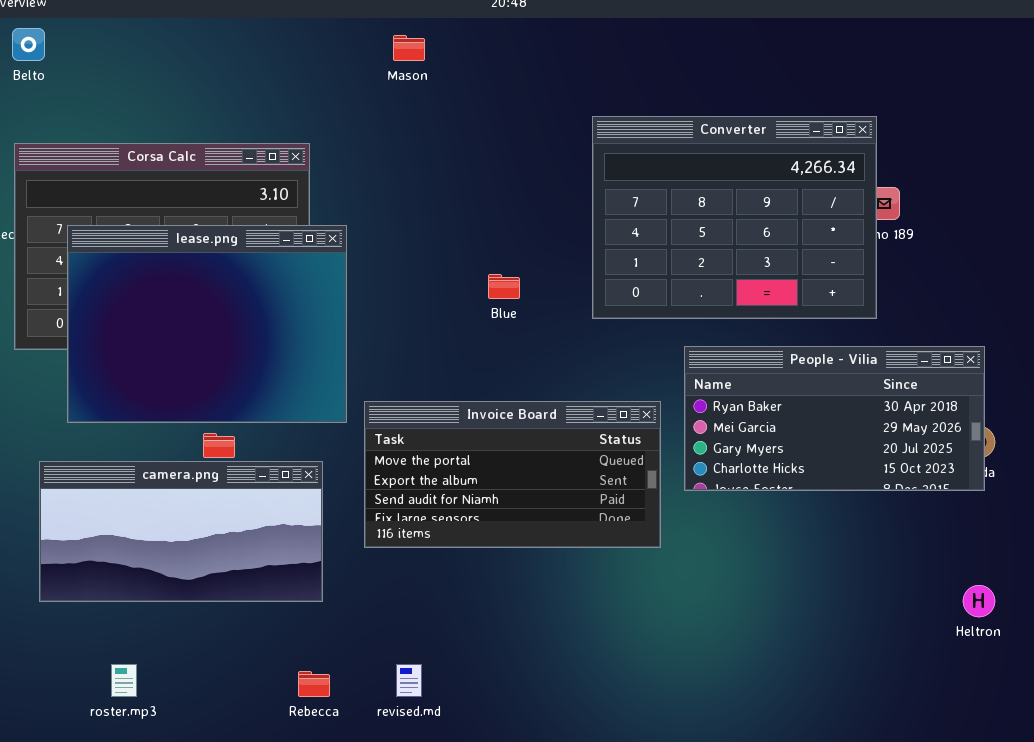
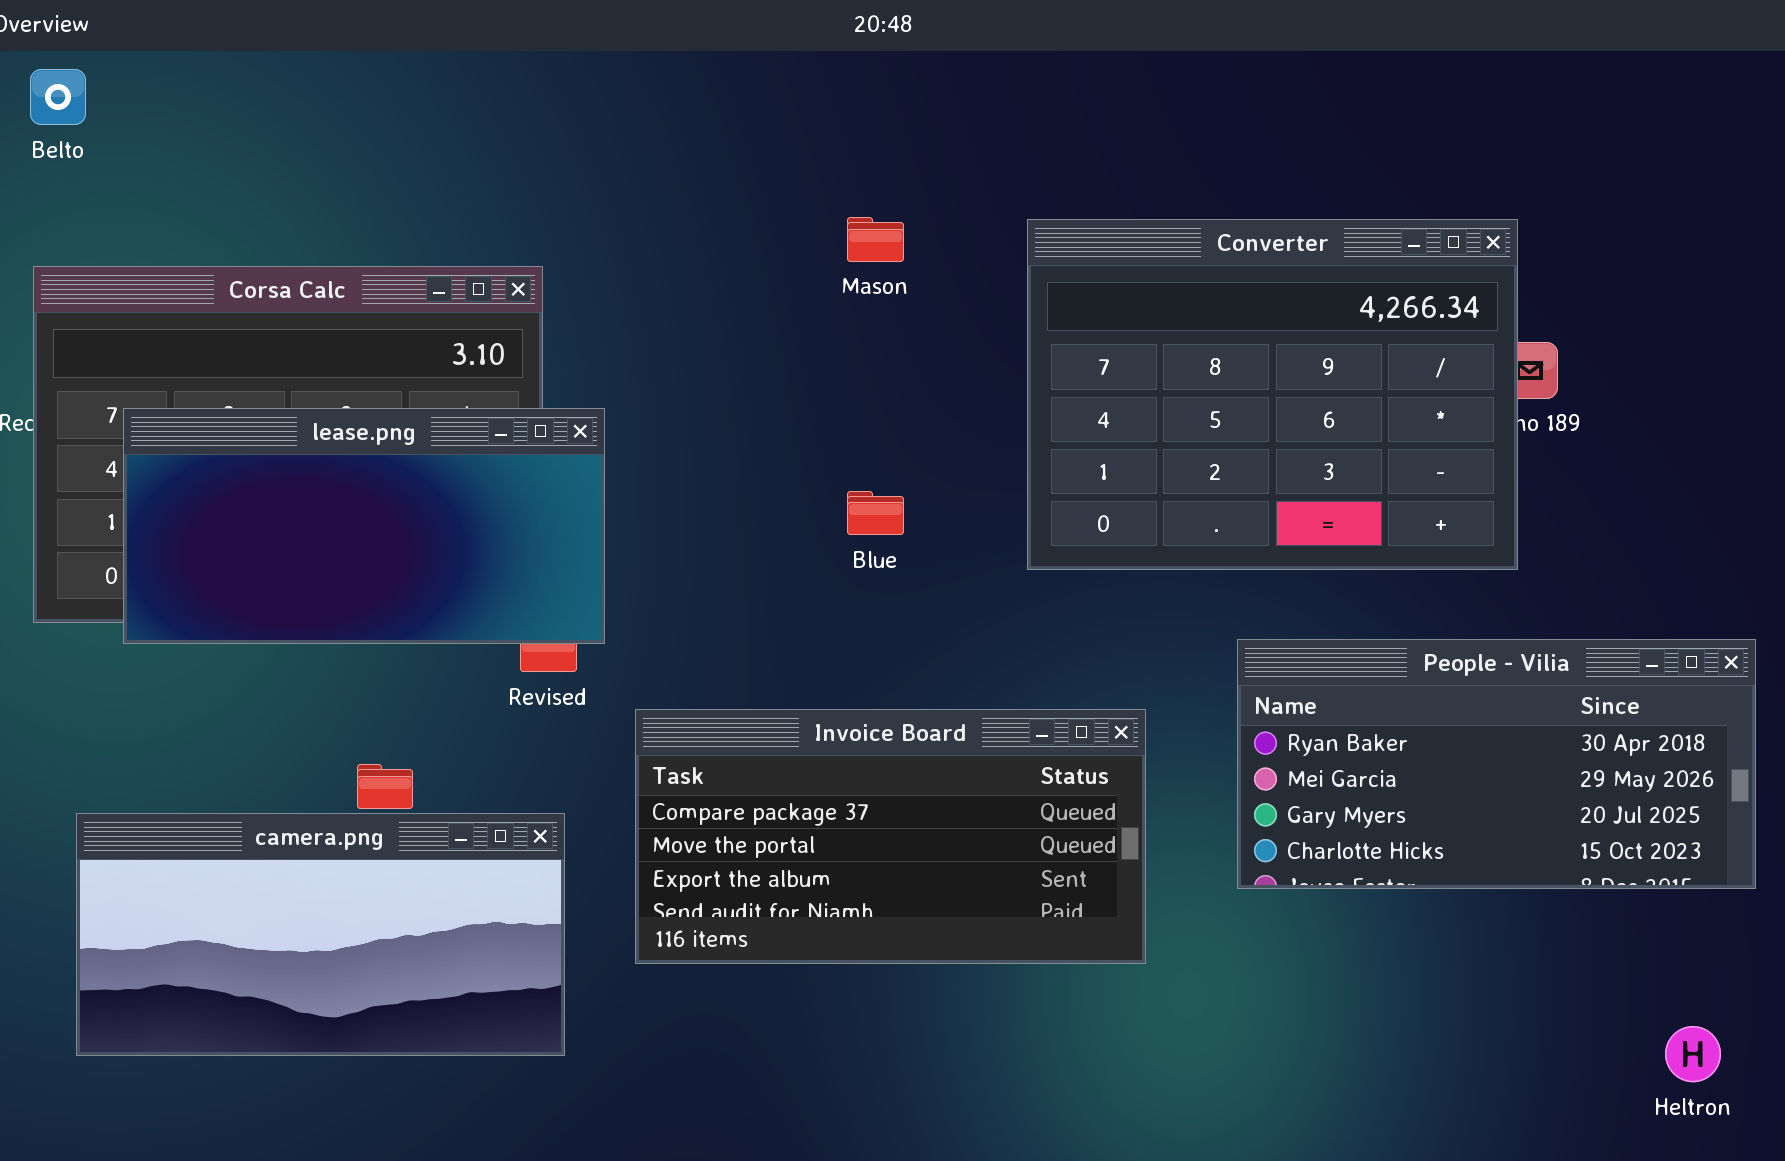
Mason: [393,35,425,61] -> [847,217,904,262], moved
lease.png: [67,225,347,423] -> [123,408,605,644], resized
People - Vilia: [684,346,985,491] -> [1237,639,1756,889], moved
Invoice Board: [364,401,661,548] -> [635,709,1146,964], scrolled up 1 row

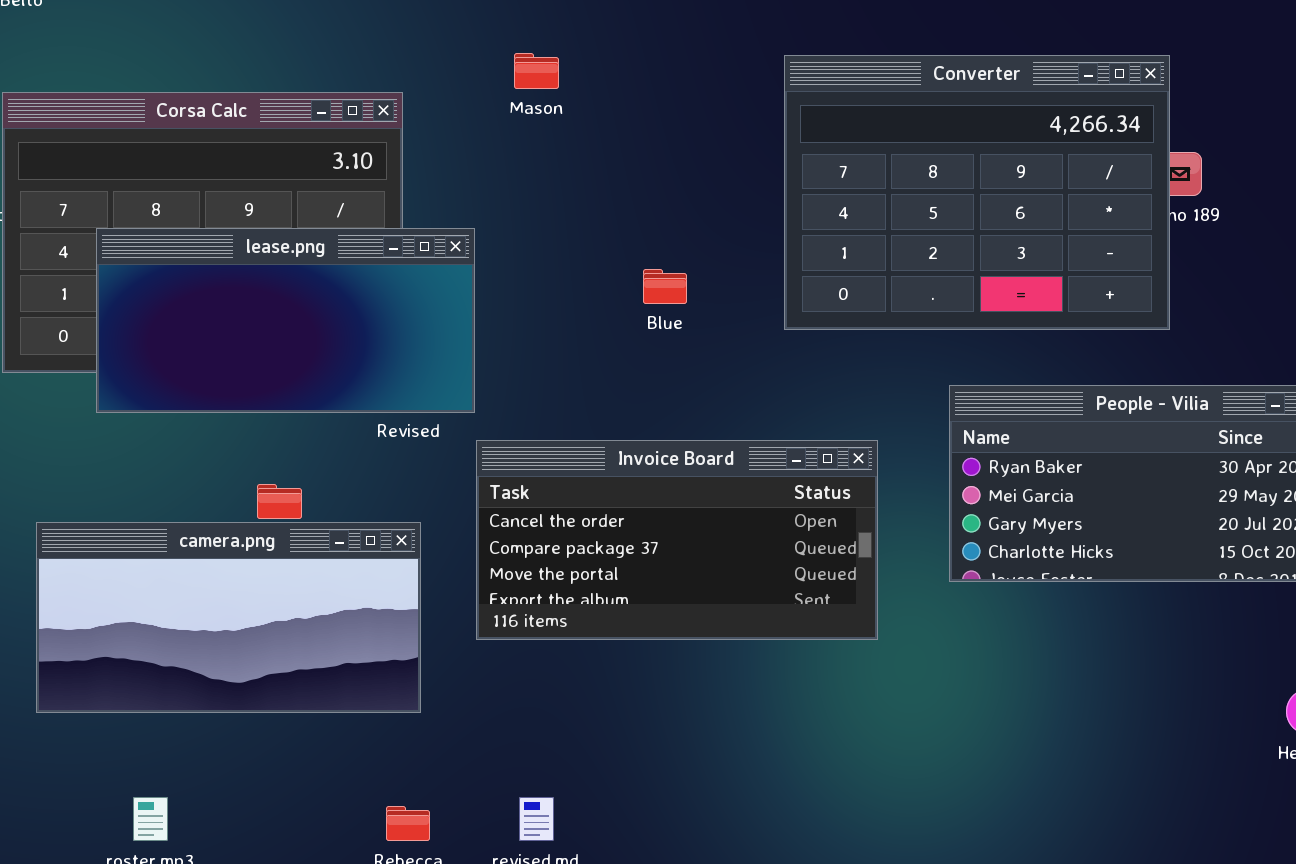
Mason: [847,217,904,262] -> [514,53,559,89], moved
lease.png: [123,408,605,644] -> [96,228,475,413], moved
Invoice Board: [635,709,1146,964] -> [476,440,878,640], scrolled up 1 row

